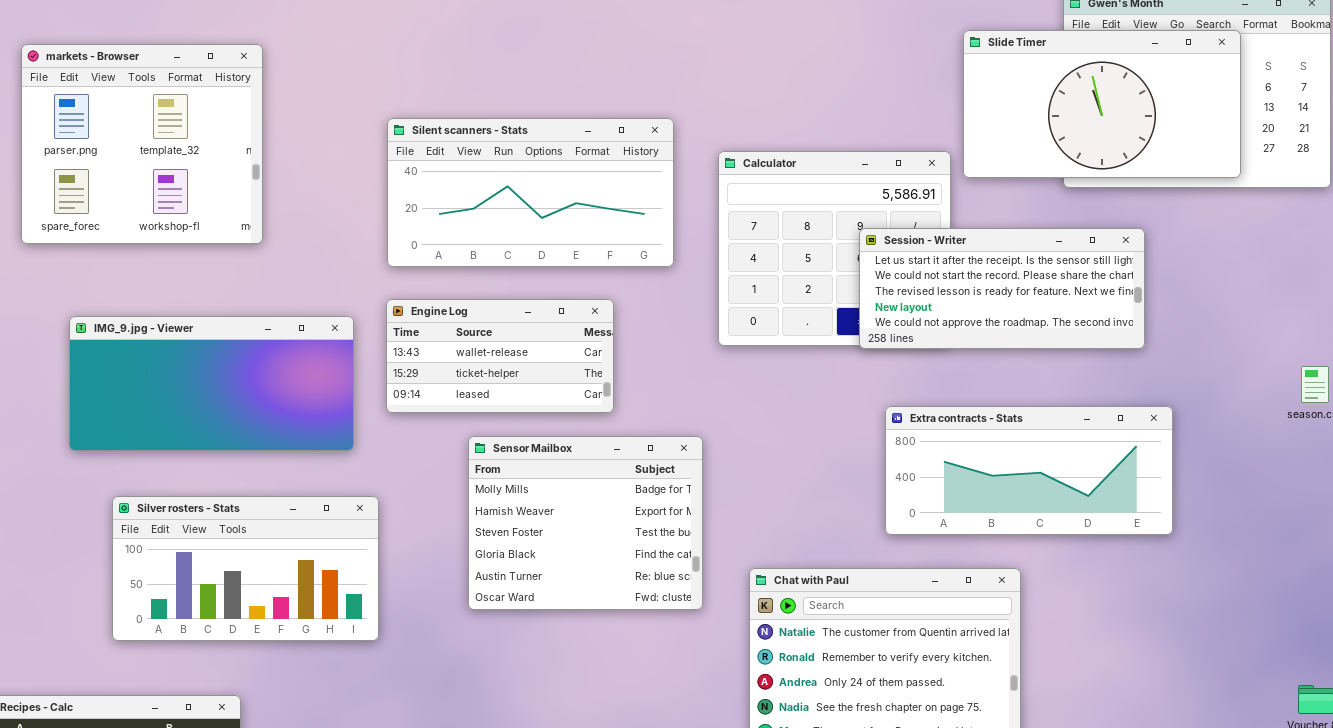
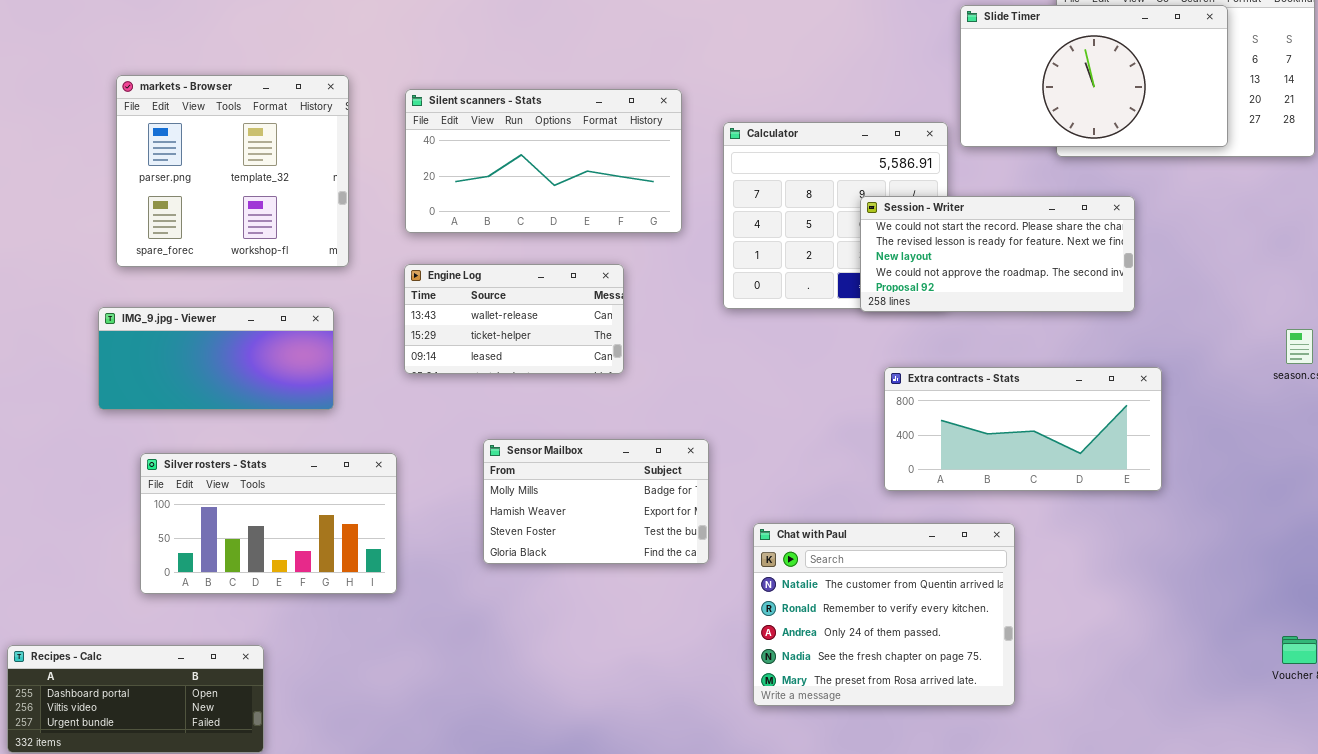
markets - Browser: [21,44,263,244] -> [116,75,349,267], moved
Session - Writer: [859,228,1145,349] -> [860,196,1135,312], scrolled down 1 row
IMG_9.jpg - Viewer: [69,316,354,451] -> [98,307,334,410], resized
Sensor Mailbox: [468,436,703,610] -> [483,439,709,564], resized

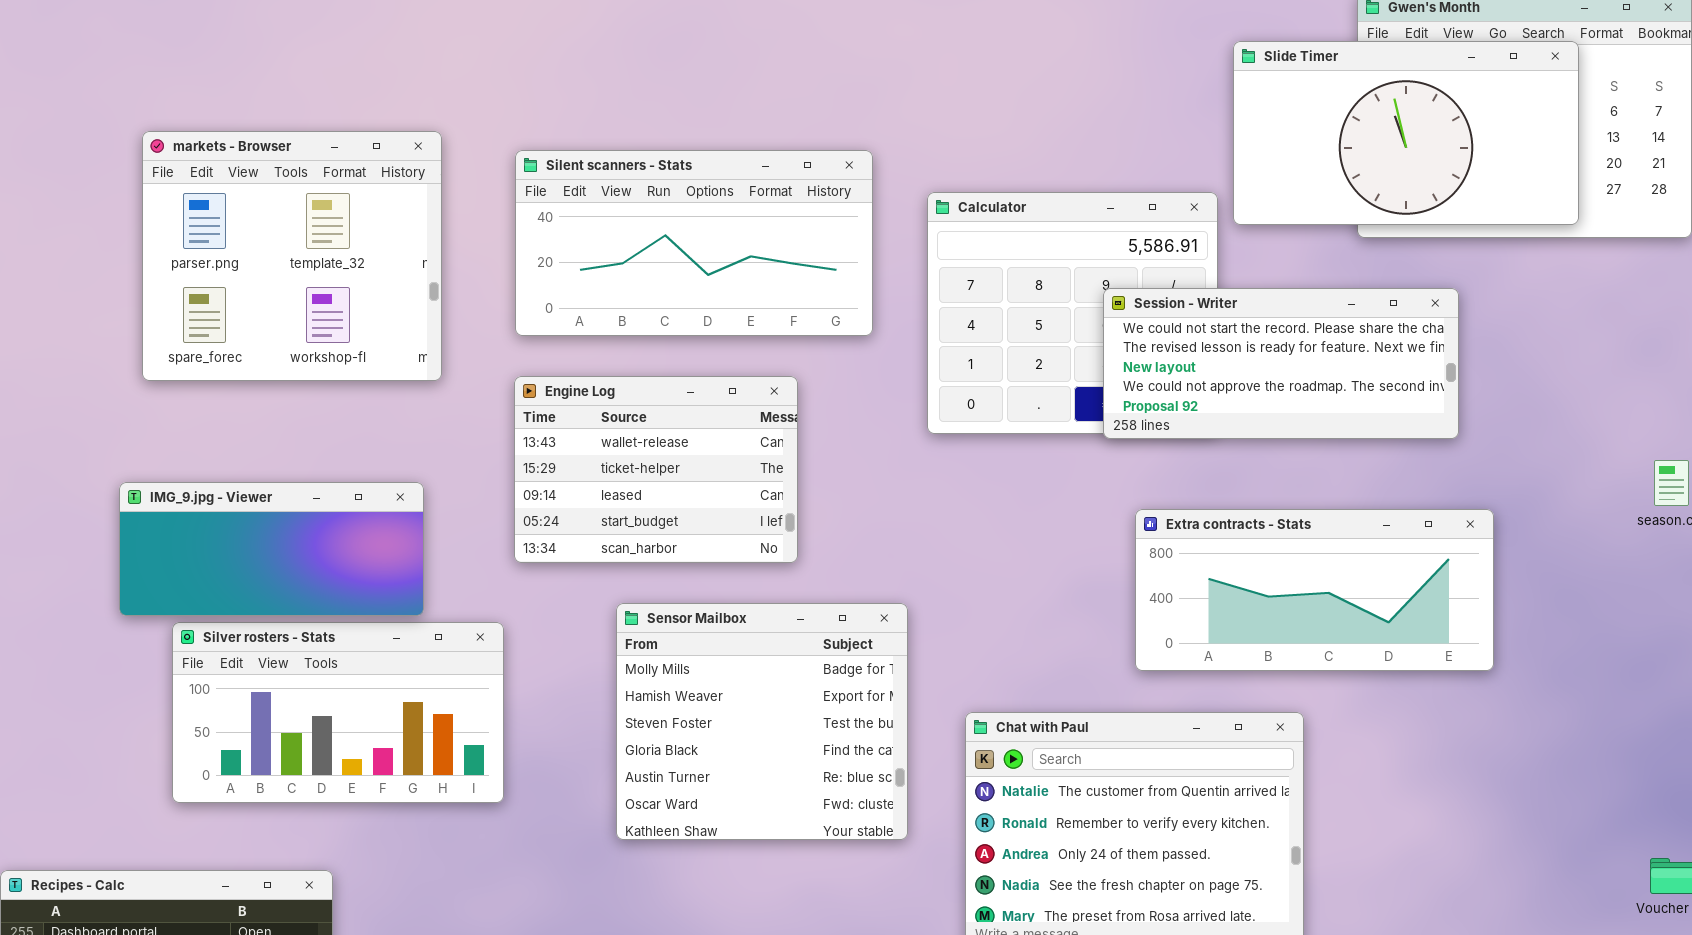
Engine Log: [404,264,624,374] -> [514,376,798,563], resized
IMG_9.jpg - Viewer: [98,307,334,410] -> [119,482,424,616], moved
Sensor Mailbox: [483,439,709,564] -> [616,603,908,840], resized

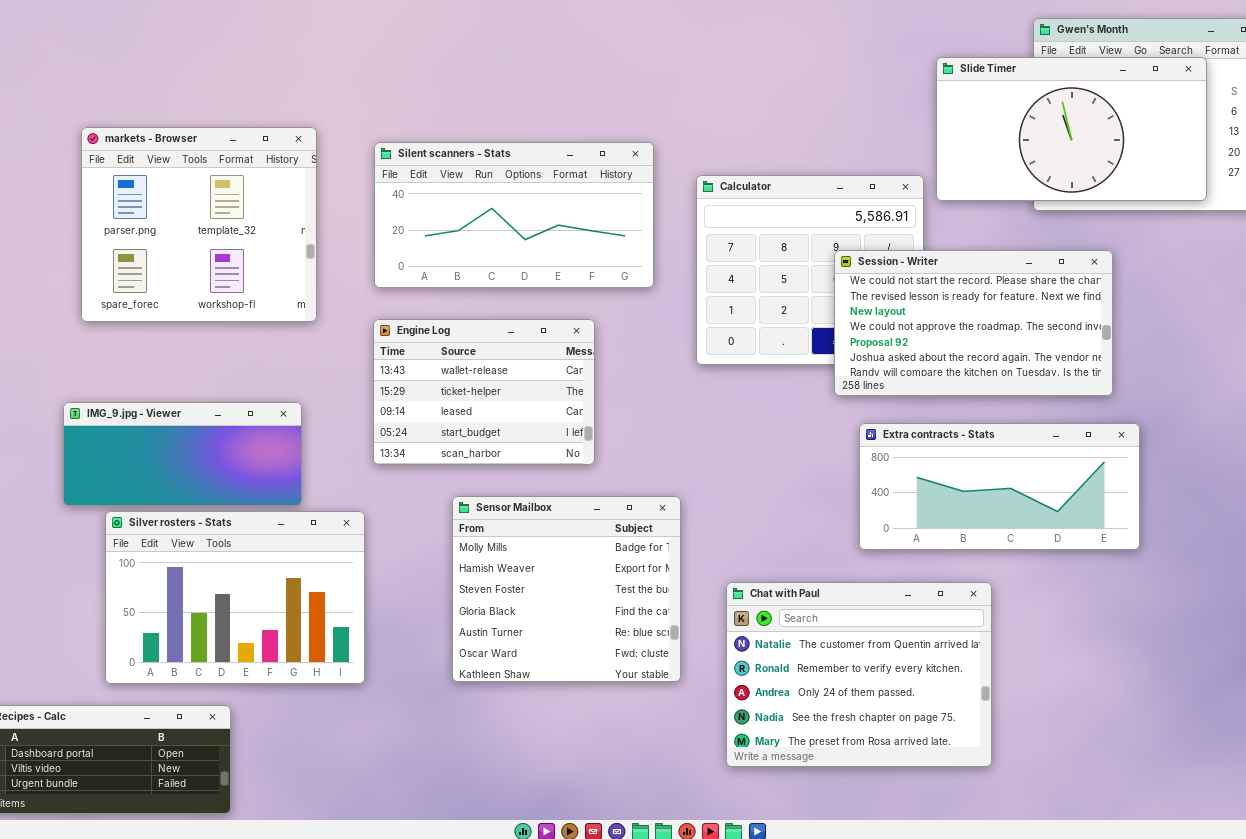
Session - Writer: [1103,288,1459,439] -> [834,250,1113,396], resized
Silver rosters - Stats: [172,622,504,803] -> [105,511,365,684], resized

